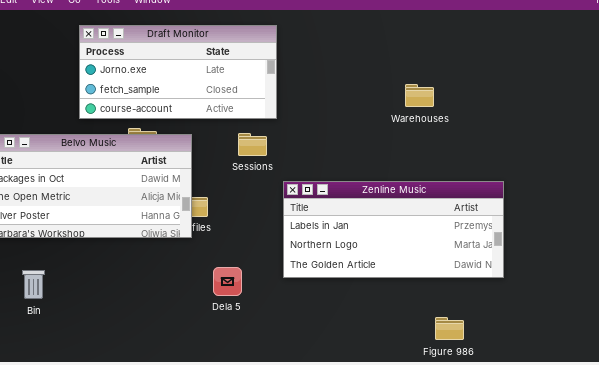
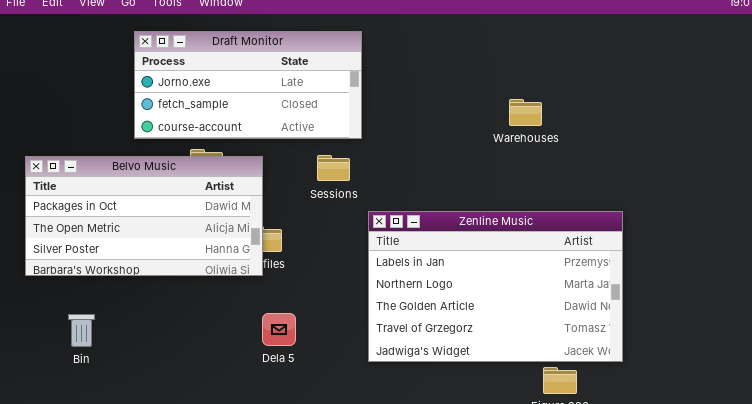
Zenline Music: [283,181,504,278] -> [368,211,623,362], resized
Dela 5: [213,267,242,296] -> [262,313,296,346], moved

